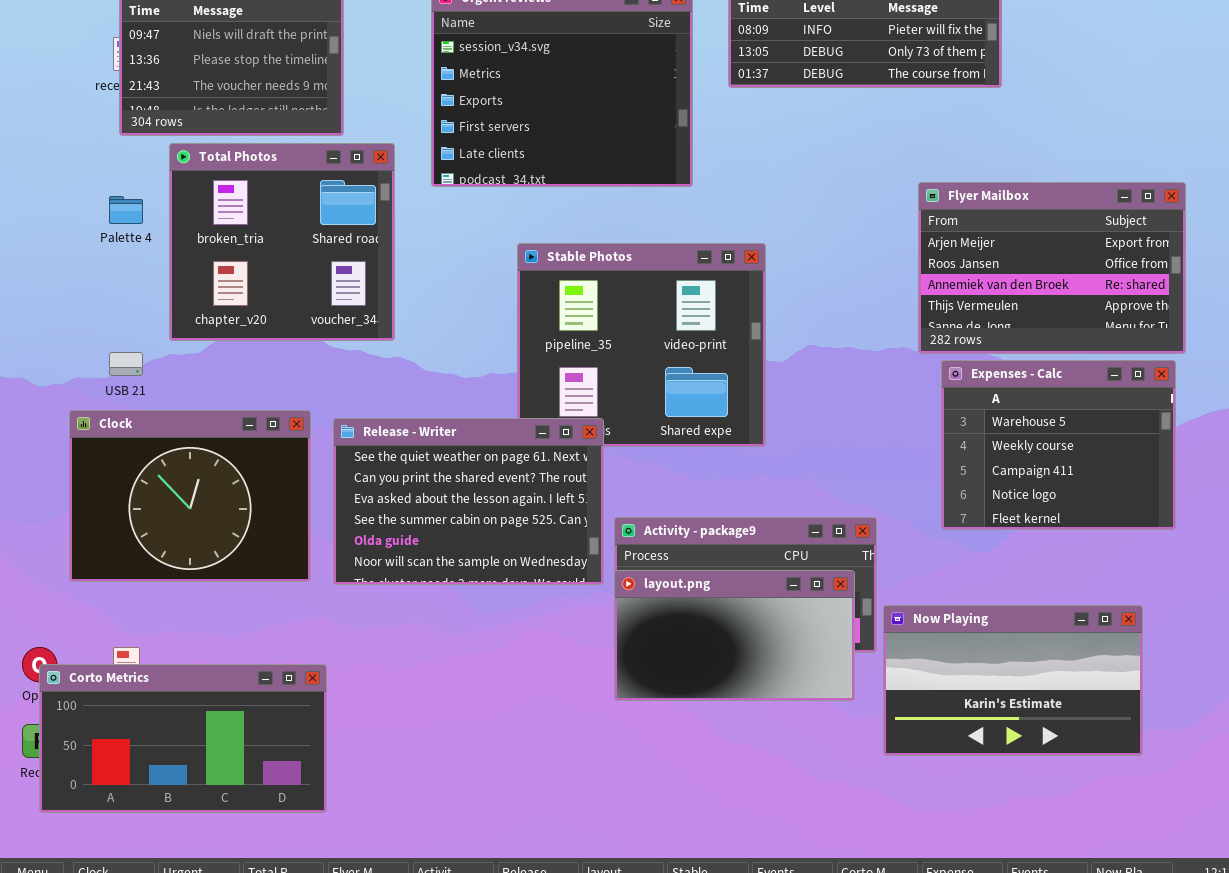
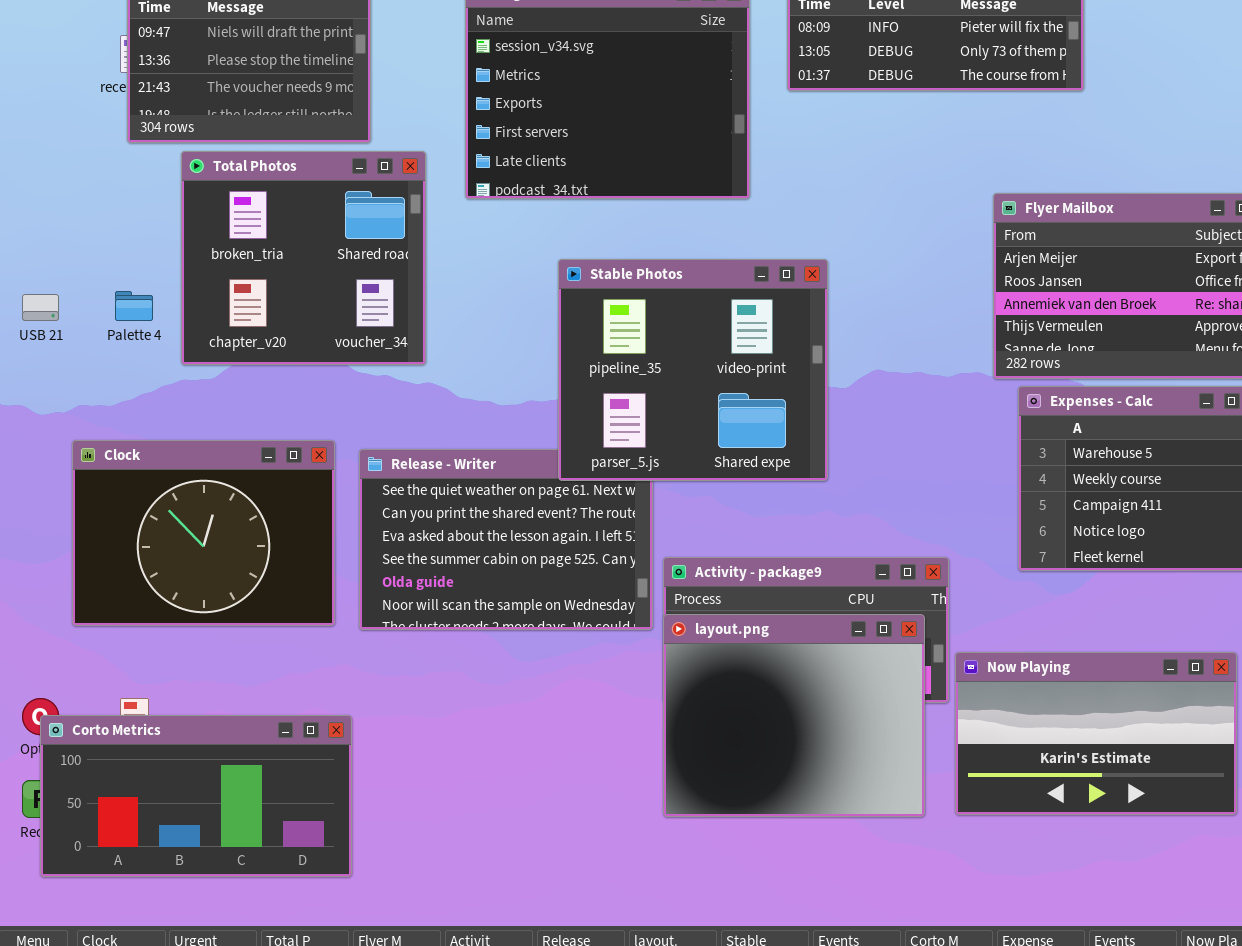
Palette 4: [109,196,143,224] -> [115,291,153,321], moved
Stable Photos: [517,243,766,447] -> [558,259,828,481], raised
USB 21: [109,352,143,376] -> [22,294,59,321], moved
layout.png: [614,570,855,701] -> [663,614,925,817], resized

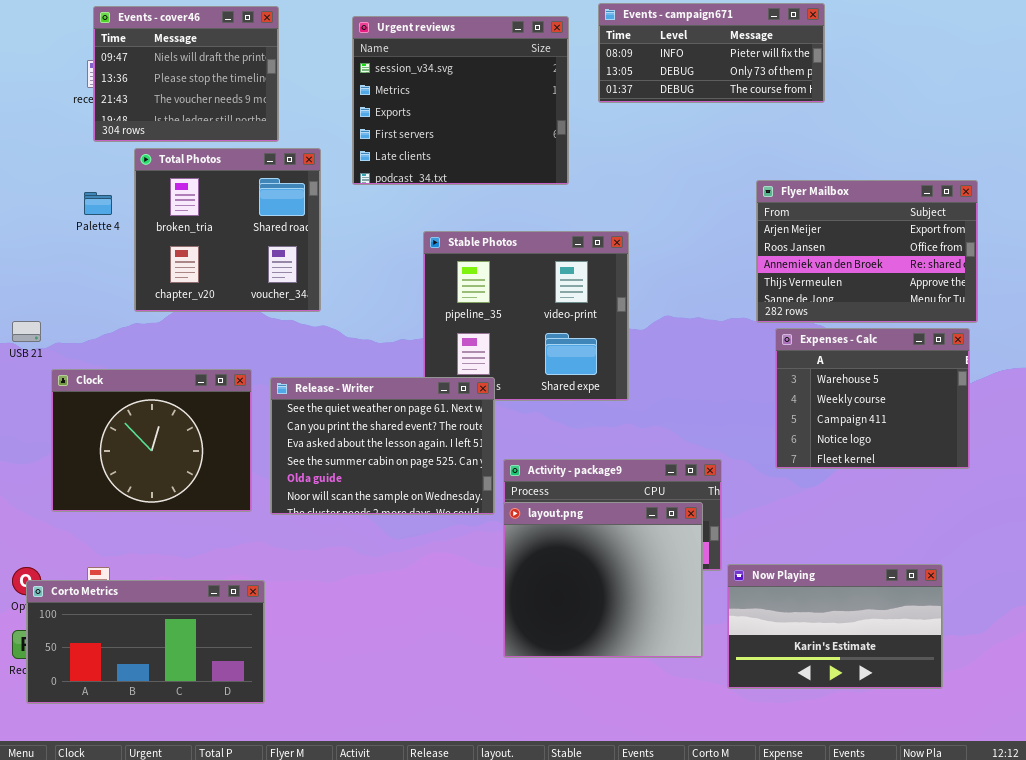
Palette 4: [115,291,153,321] -> [84,192,112,215], moved
USB 21: [22,294,59,321] -> [12,321,41,342], moved
Release - Writer: [359,449,653,630] -> [270,377,495,515], raised
Now Playing: [955,652,1237,815] -> [727,564,943,689], moved

